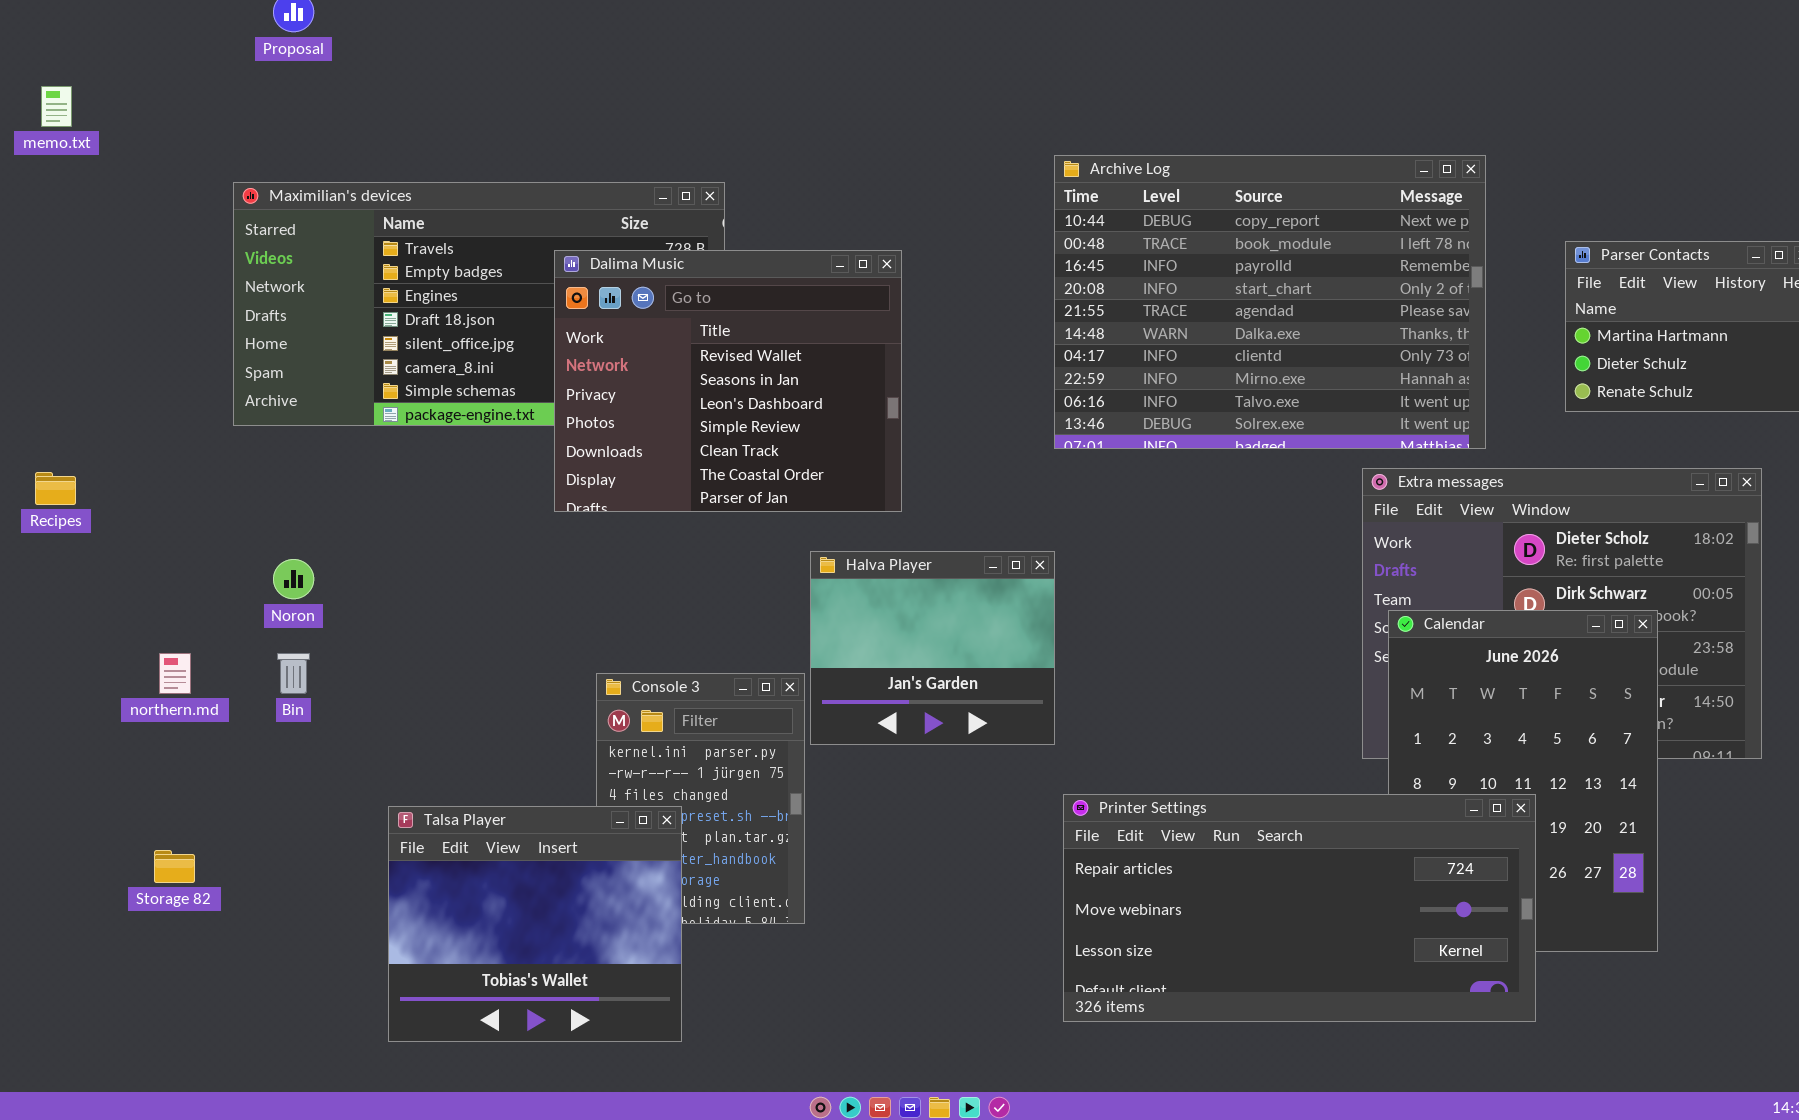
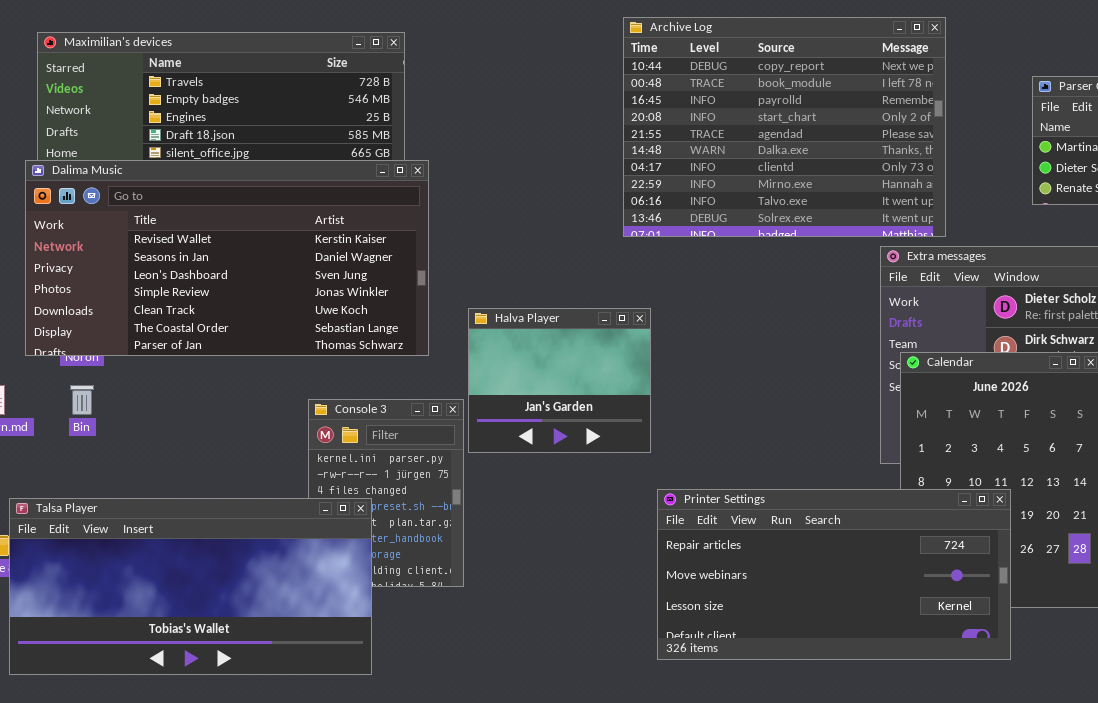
Archive Log: [1054,155,1486,449] -> [623,17,946,237], moved
Dalima Music: [554,250,902,512] -> [25,160,429,356], moved, resized
Talsa Player: [388,806,682,1042] -> [9,498,372,675], resized

